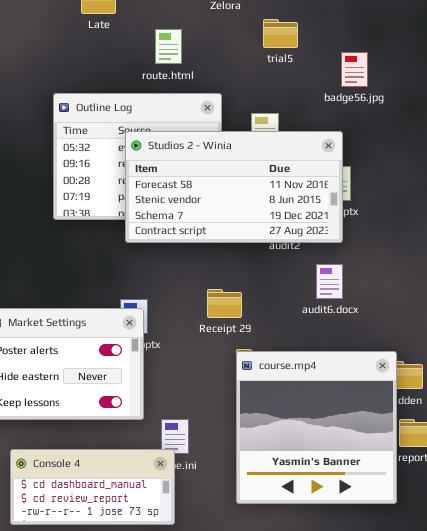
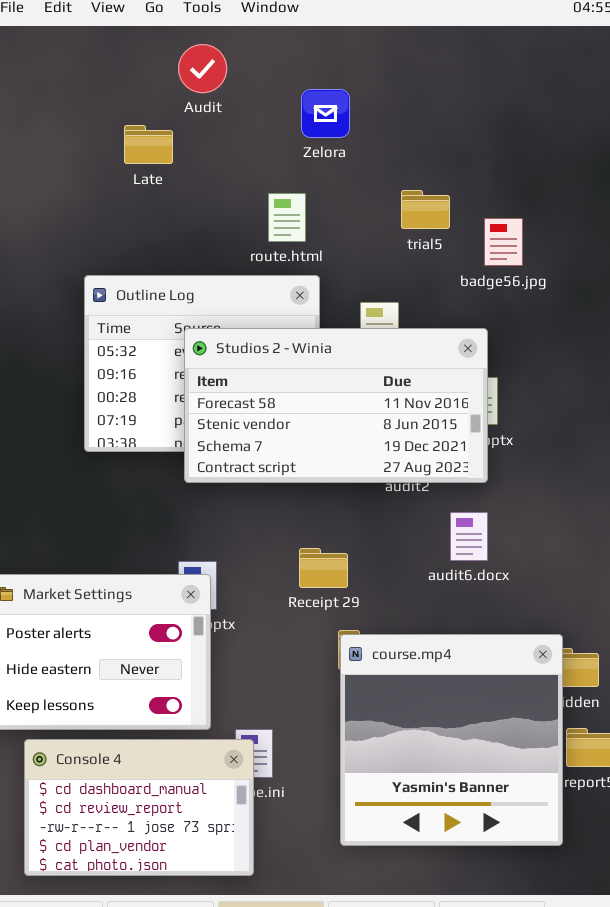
trial5: [263,19,298,48] -> [401,190,450,229], moved
route.html: [155,29,182,64] -> [268,193,306,242], moved
Console 4: [10,449,175,525] -> [24,739,254,876], resized

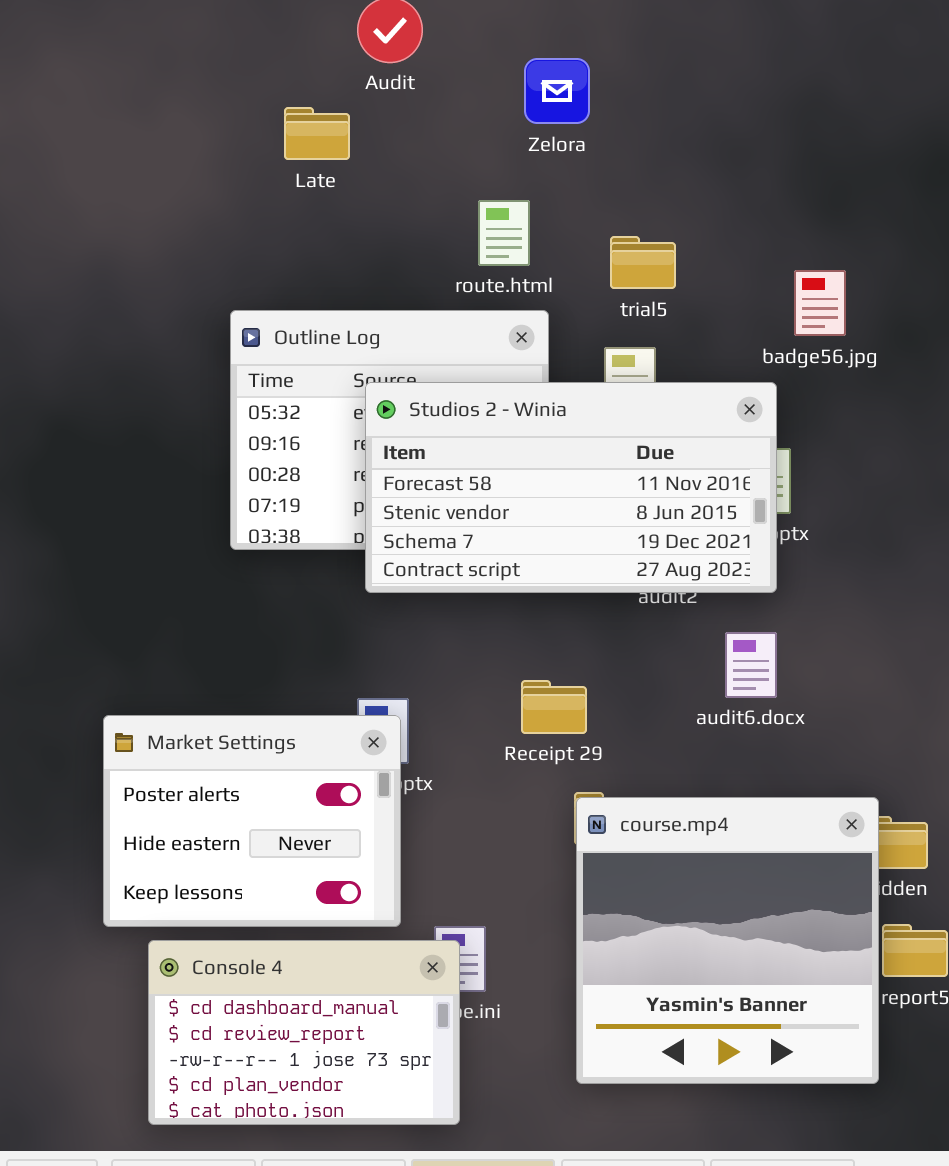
trial5: [401,190,450,229] -> [610,236,676,289], moved
badge56.jpg: [484,218,523,266] -> [794,270,846,336], moved

